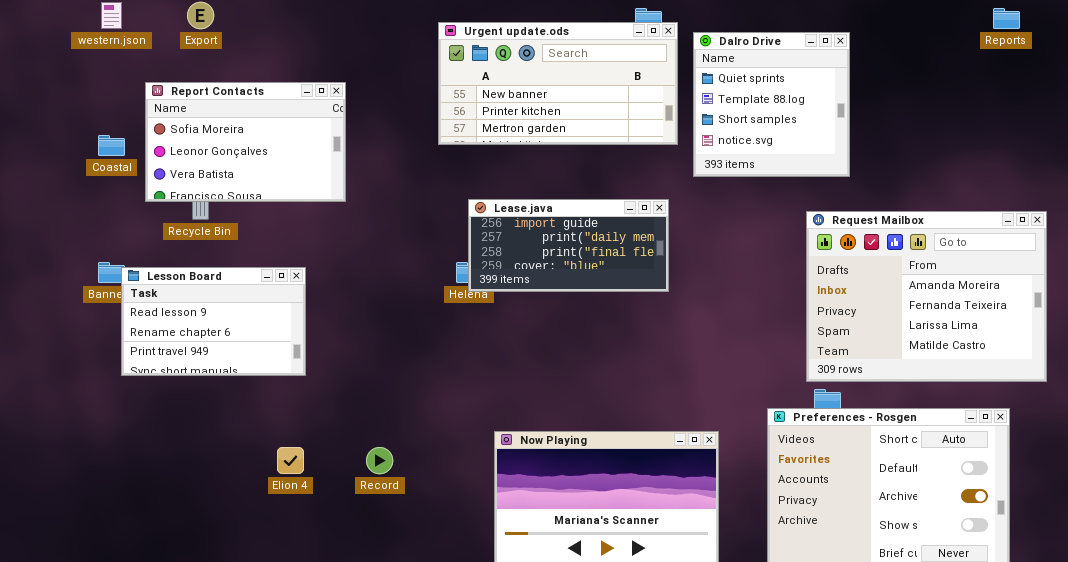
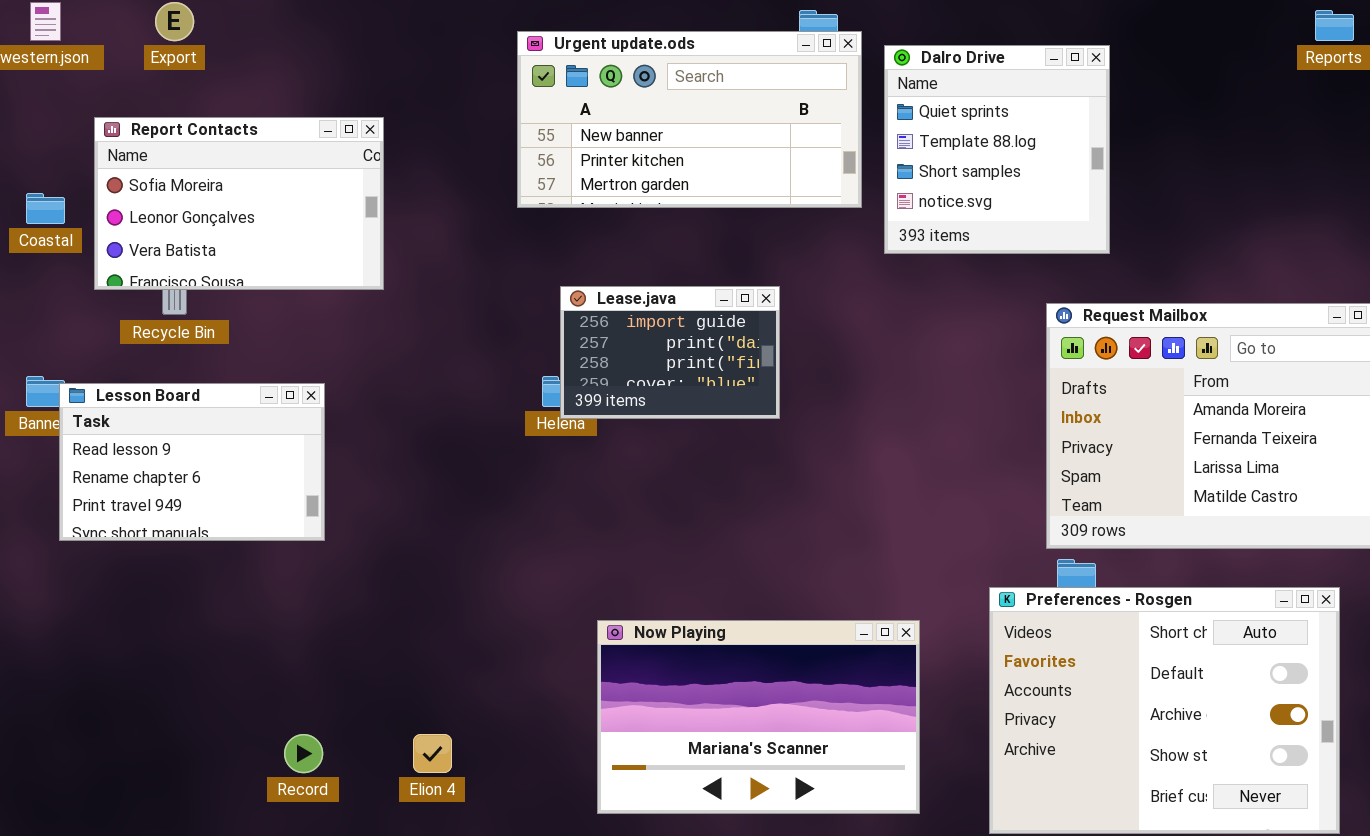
Lease.java: [468,199,669,292] -> [560,286,780,419], resized
Elion 4: [277,447,304,474] -> [413,734,452,773], moved
Record: [366,447,393,474] -> [284,734,323,773], moved

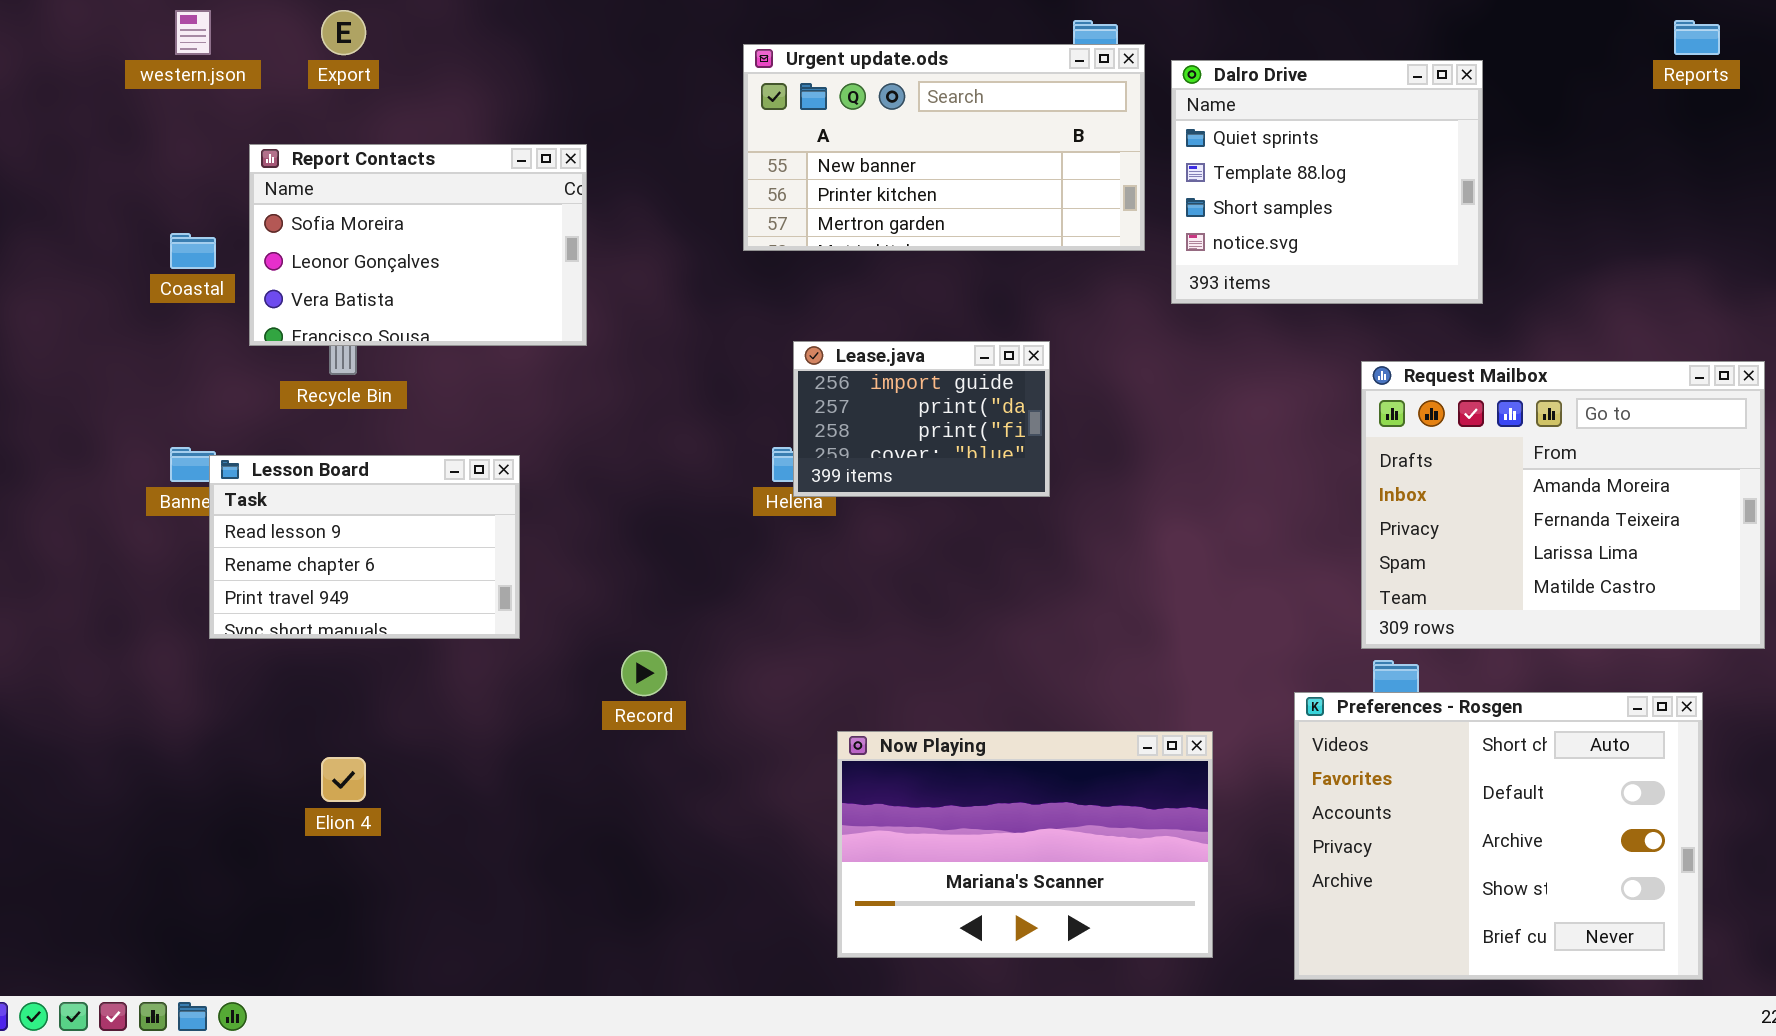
Dalro Drive: [884,45,1110,254] -> [1171,60,1483,304], resized
Record: [284,734,323,773] -> [621,650,667,696], moved
Elion 4: [413,734,452,773] -> [321,757,366,802], moved

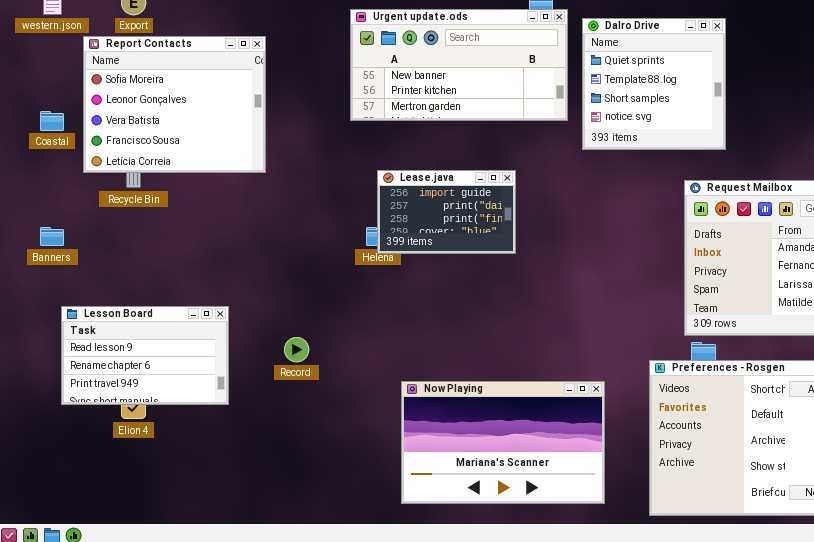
Dalro Drive: [1171,60,1483,304] -> [582,18,726,150], resized
Report Contacts: [249,144,587,346] -> [83,36,266,173], resized
Lesson Board: [209,455,520,639] -> [61,306,229,405], moved

